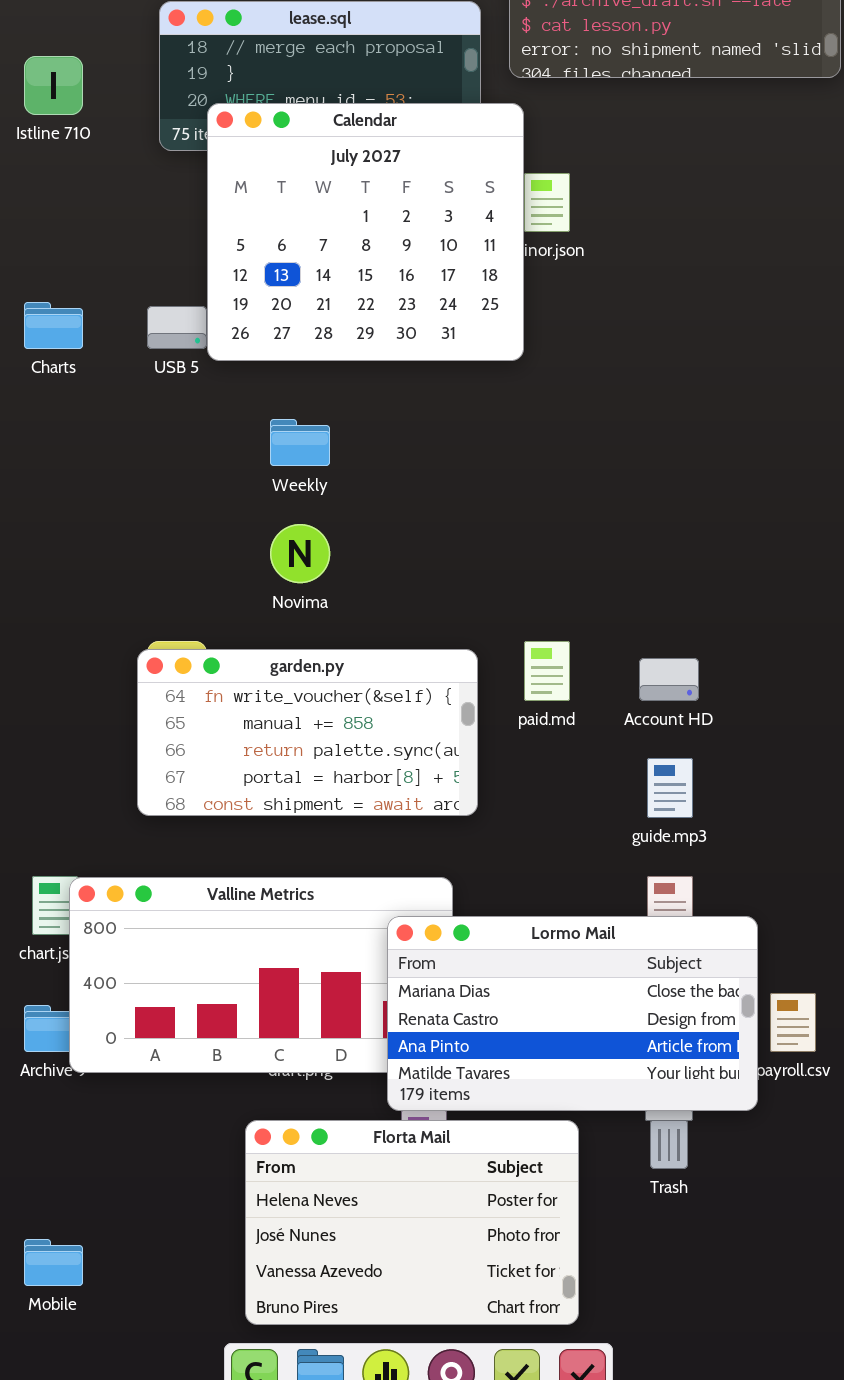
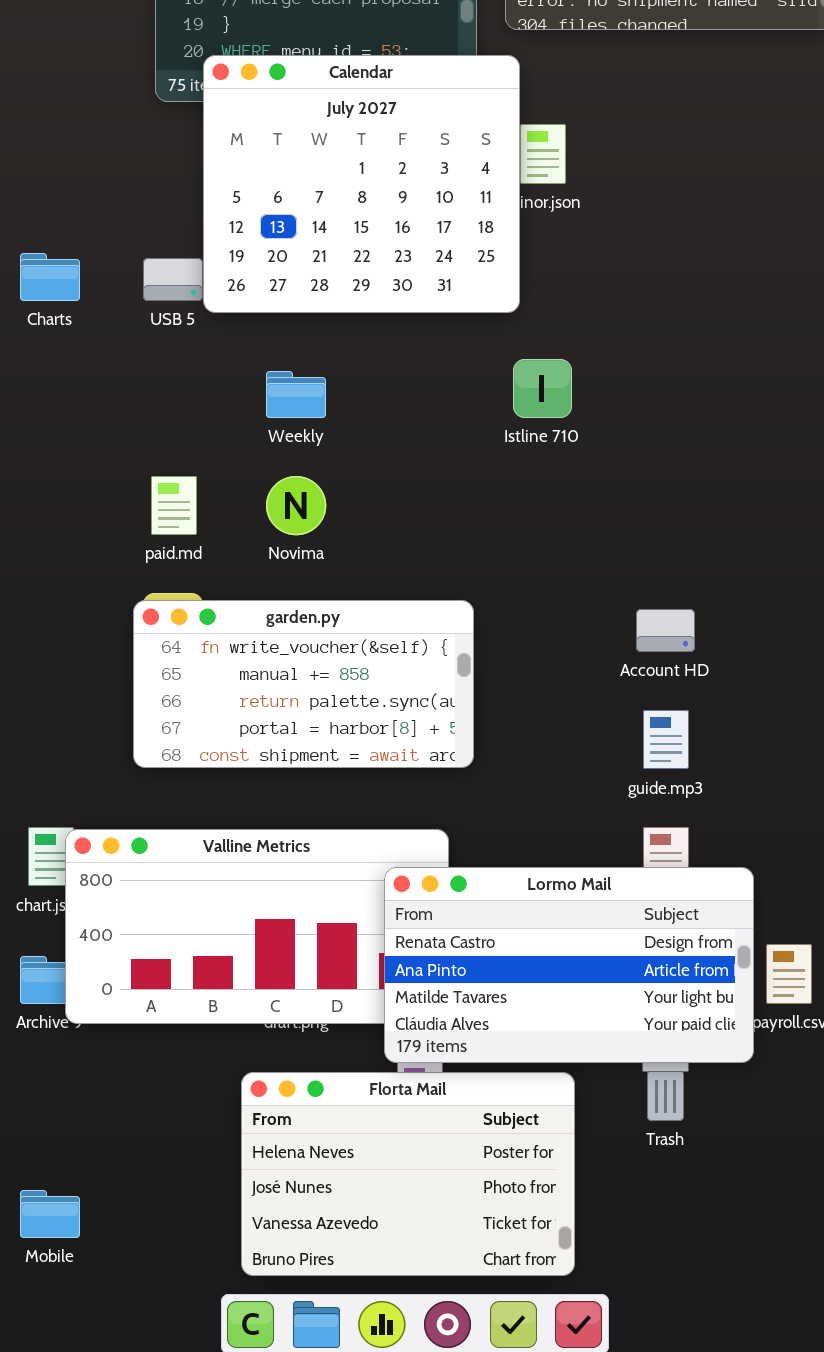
Istline 710: [24,56,83,115] -> [513,359,572,418], moved
paid.md: [524,641,570,701] -> [151,476,197,535], moved
Lormo Mail: [387,916,758,1111] -> [384,867,754,1063], scrolled down 1 row

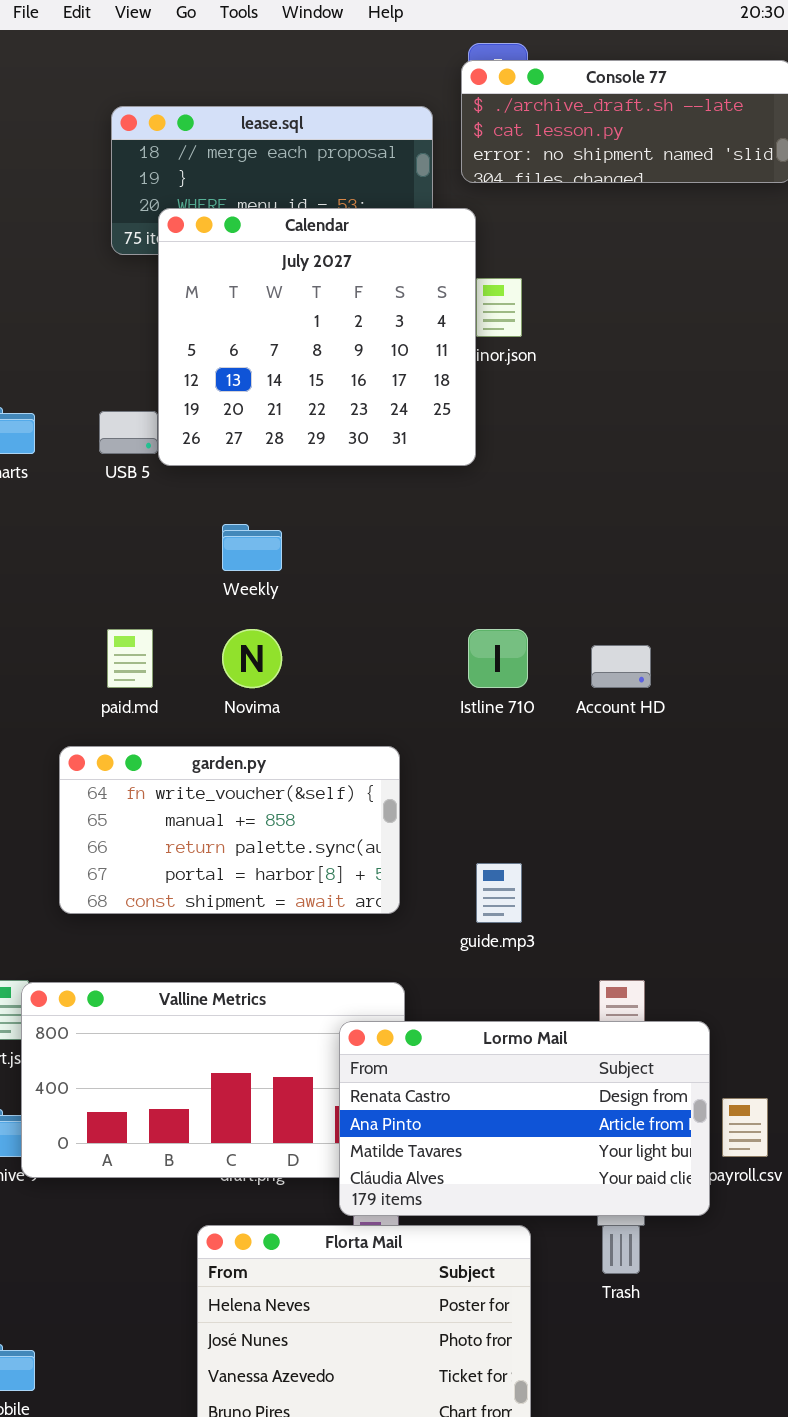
Istline 710: [513,359,572,418] -> [468,629,528,688], moved
garden.py: [133,600,474,768] -> [59,746,400,914], moved
Account HD: [636,609,695,652] -> [591,645,651,688], moved
guide.mp3: [643,710,689,769] -> [476,863,522,923], moved

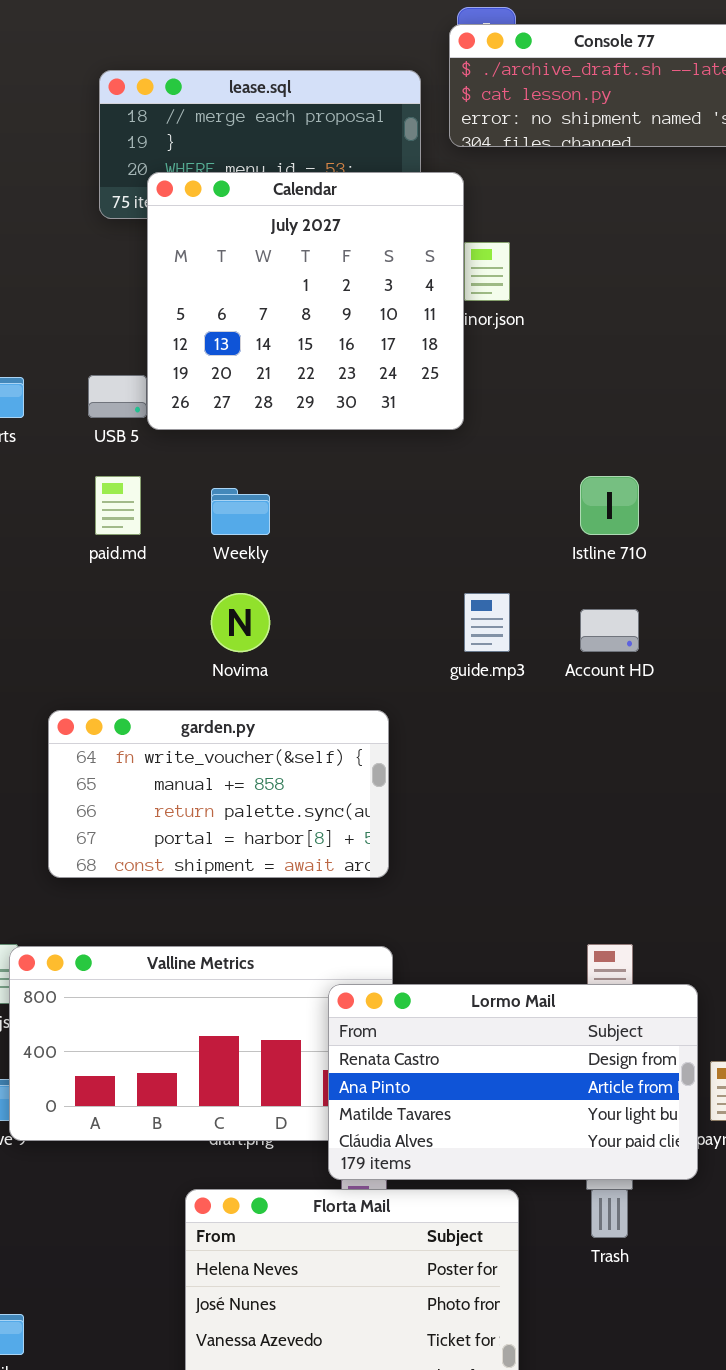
paid.md: [107,629,153,688] -> [95,476,141,535], moved
Istline 710: [468,629,528,688] -> [580,476,639,535], moved
guide.mp3: [476,863,522,923] -> [464,593,510,652], moved

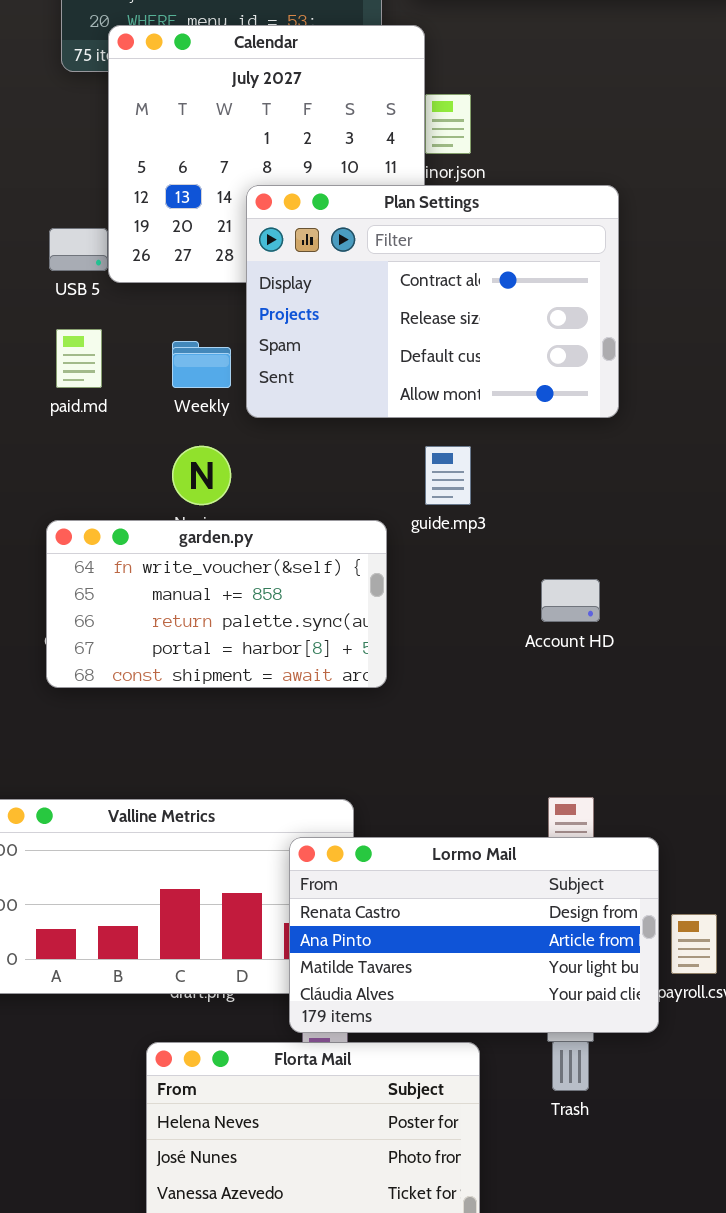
Plan Settings: none -> [246,185,619,418], opened
Account HD: [580,609,639,652] -> [541,579,600,622], moved
garden.py: [48,710,389,878] -> [46,520,387,688], moved

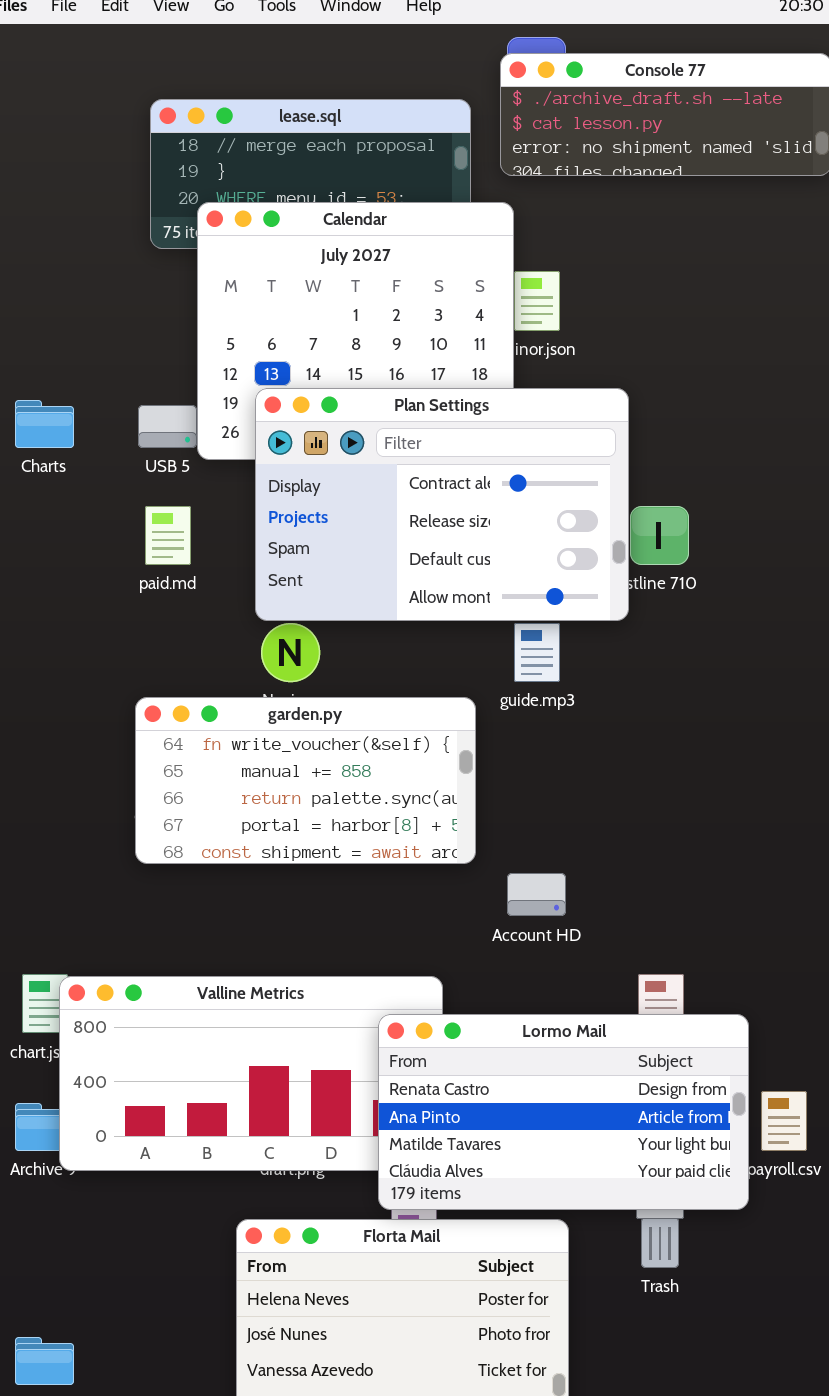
Plan Settings: [246,185,619,418] -> [255,388,629,621], moved
Account HD: [541,579,600,622] -> [507,873,566,916], moved

